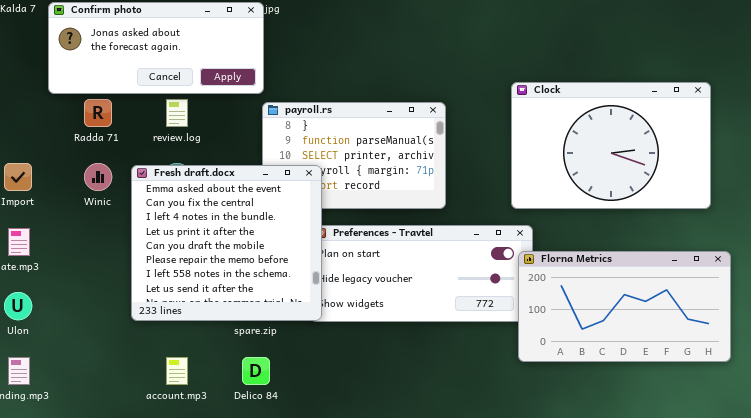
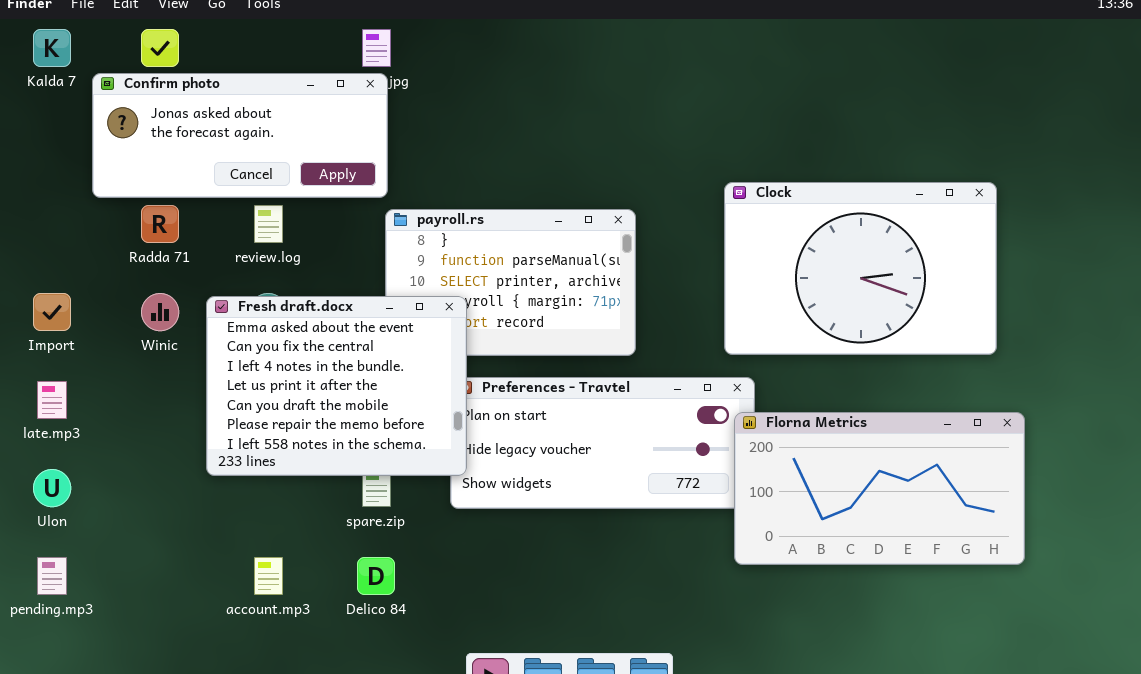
Fresh draft.docx: [131,165,322,321] -> [206,296,467,476], resized

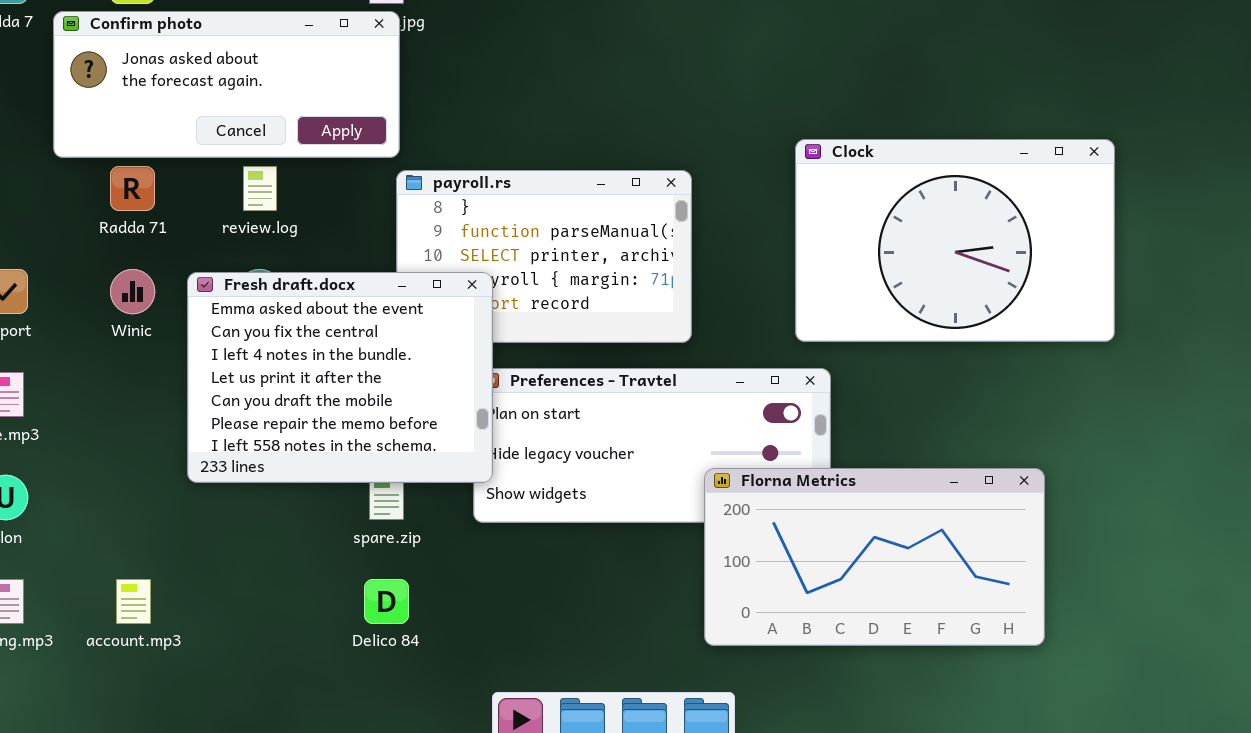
Florna Metrics: [734,412,1025,565] -> [704,468,1045,646], moved
account.mp3: [254,557,283,595] -> [116,579,151,624], moved

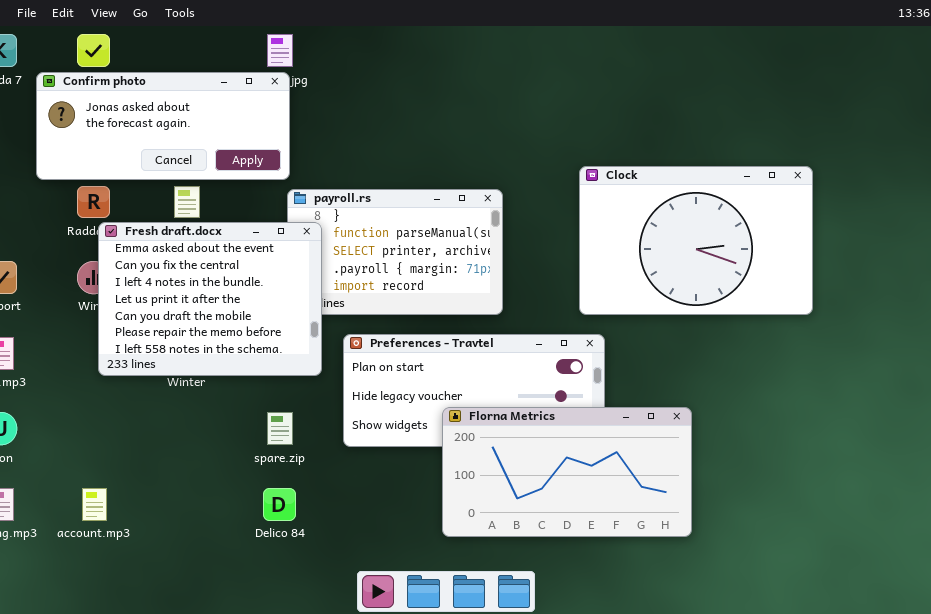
Fresh draft.docx: [187,272,493,483] -> [98,222,322,376], moved
Florna Metrics: [704,468,1045,646] -> [442,407,692,537], moved

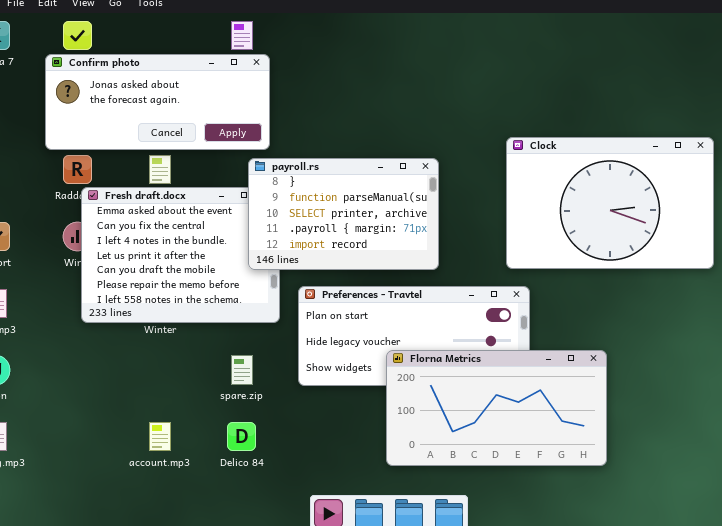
Confirm photo: [36,72,290,180] -> [45,54,270,150], moved
payroll.rs: [287,189,503,315] -> [248,158,439,270], raised
account.mp3: [82,488,107,521] -> [149,422,171,451], moved

